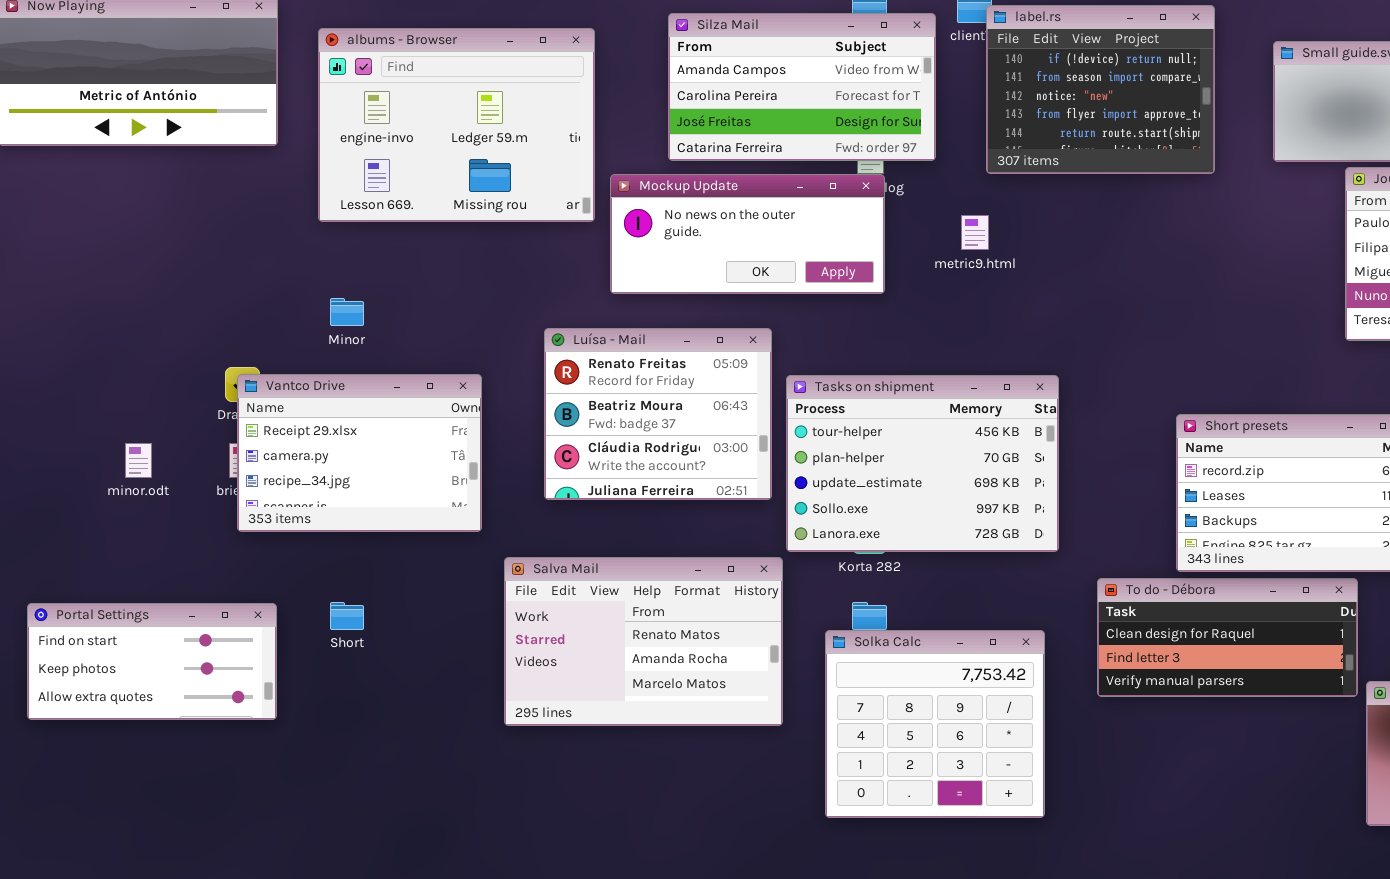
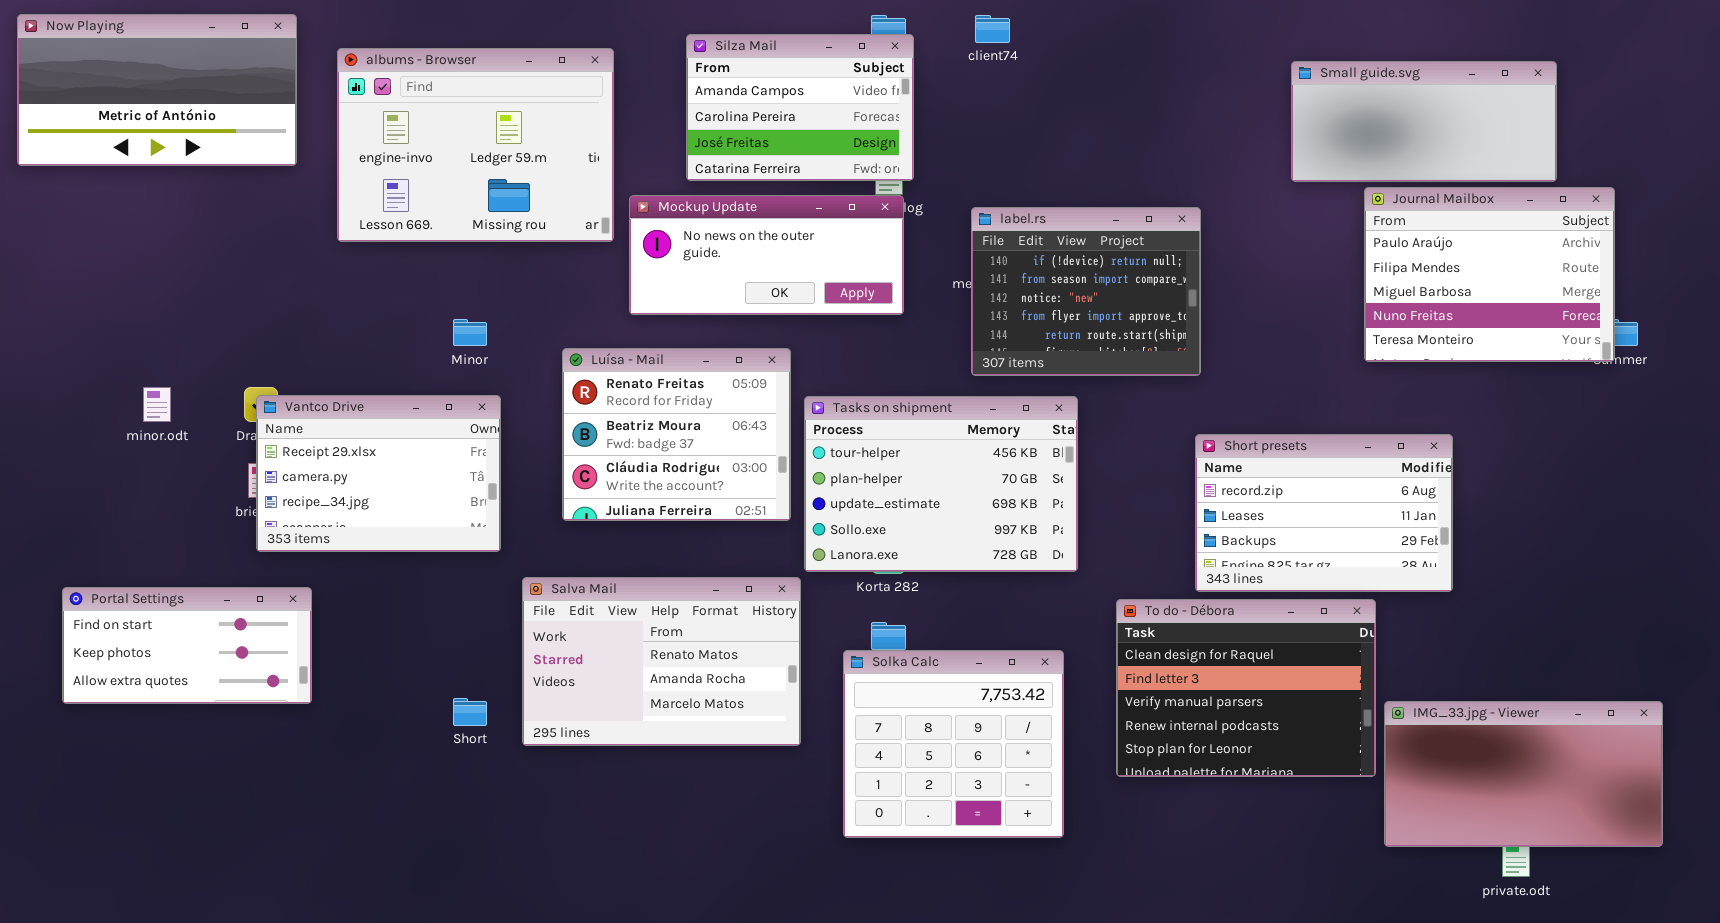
label.rs: [986,5,1215,174] -> [971,207,1201,376], moved
Silza Mail: [668,13,936,161] -> [686,34,914,181], resized
Minor: [330,298,364,326] -> [453,319,487,346], moved
minor.odt: [125,443,152,478] -> [143,387,171,422], moved
To do - Débora: [1097,578,1358,697] -> [1116,599,1376,777], resized
Short: [330,602,364,630] -> [453,698,487,726], moved
Portal Settings: [27,603,277,720] -> [62,587,312,704], moved

